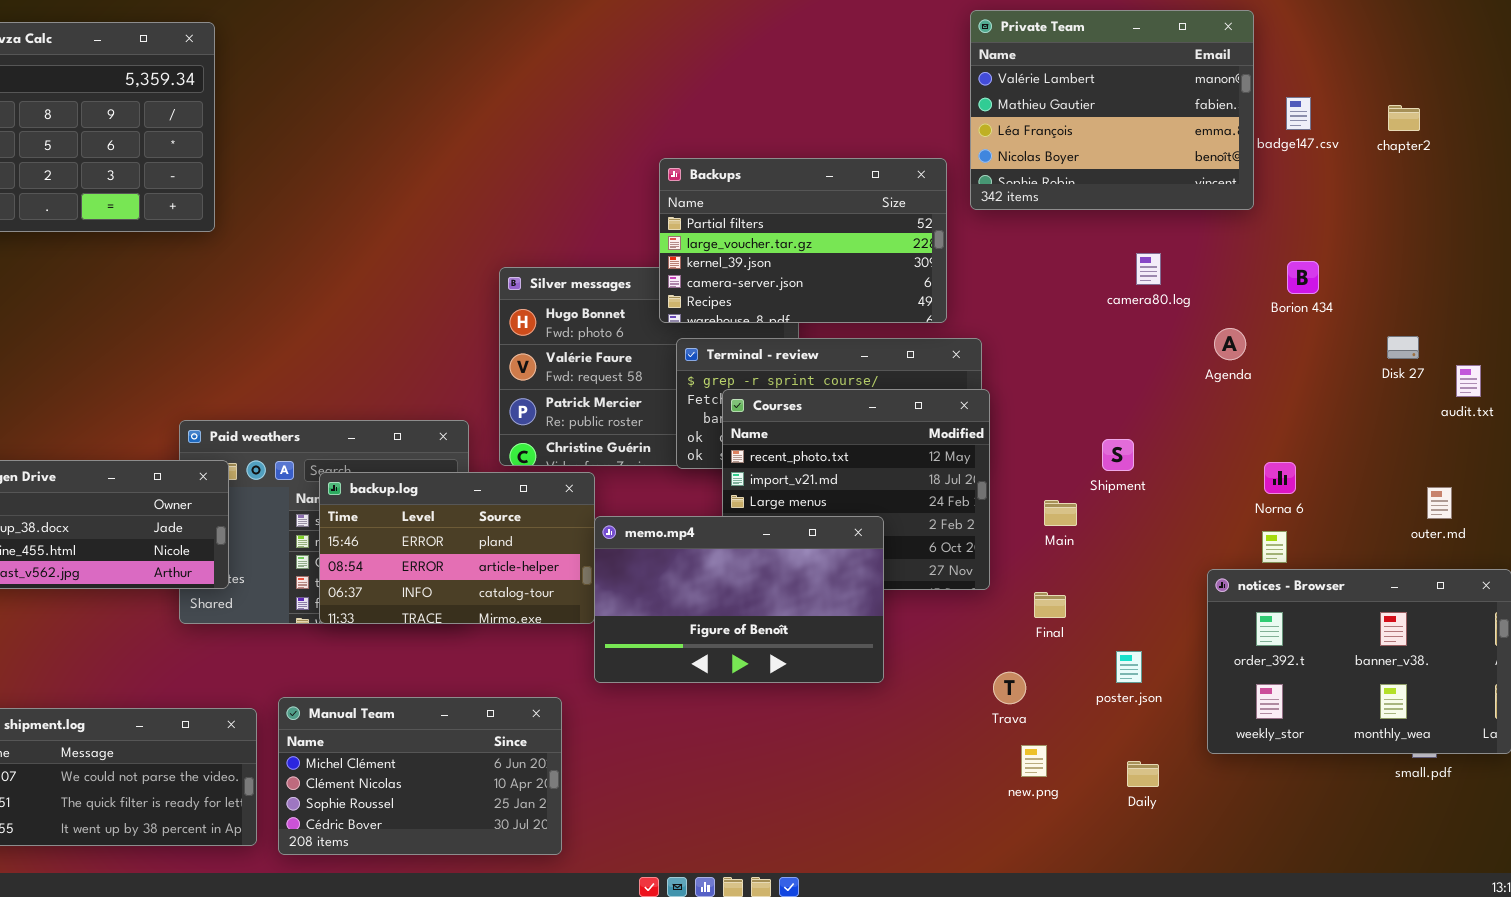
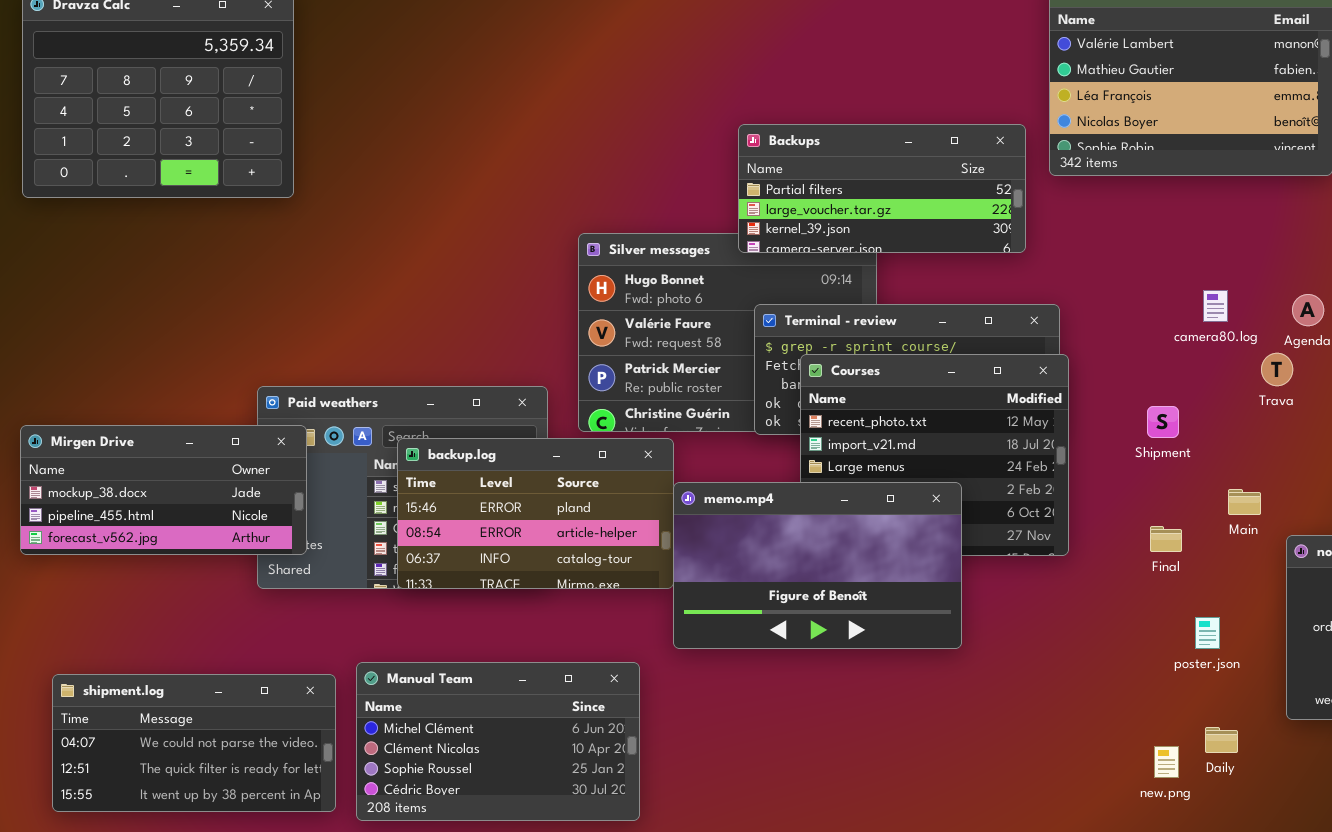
Backups: [659,158,947,323] -> [738,124,1026,253], resized
camera80.log: [1136,253,1161,285] -> [1203,290,1228,322], moved
Shipment: [1102,439,1134,471] -> [1147,406,1179,438], moved
Main: [1044,500,1077,526] -> [1228,489,1261,515], moved
Final: [1034,592,1066,618] -> [1150,526,1182,552], moved
Trava: [993,672,1026,704] -> [1261,353,1293,386], moved
new.png: [1021,745,1047,777] -> [1154,746,1179,778], moved

